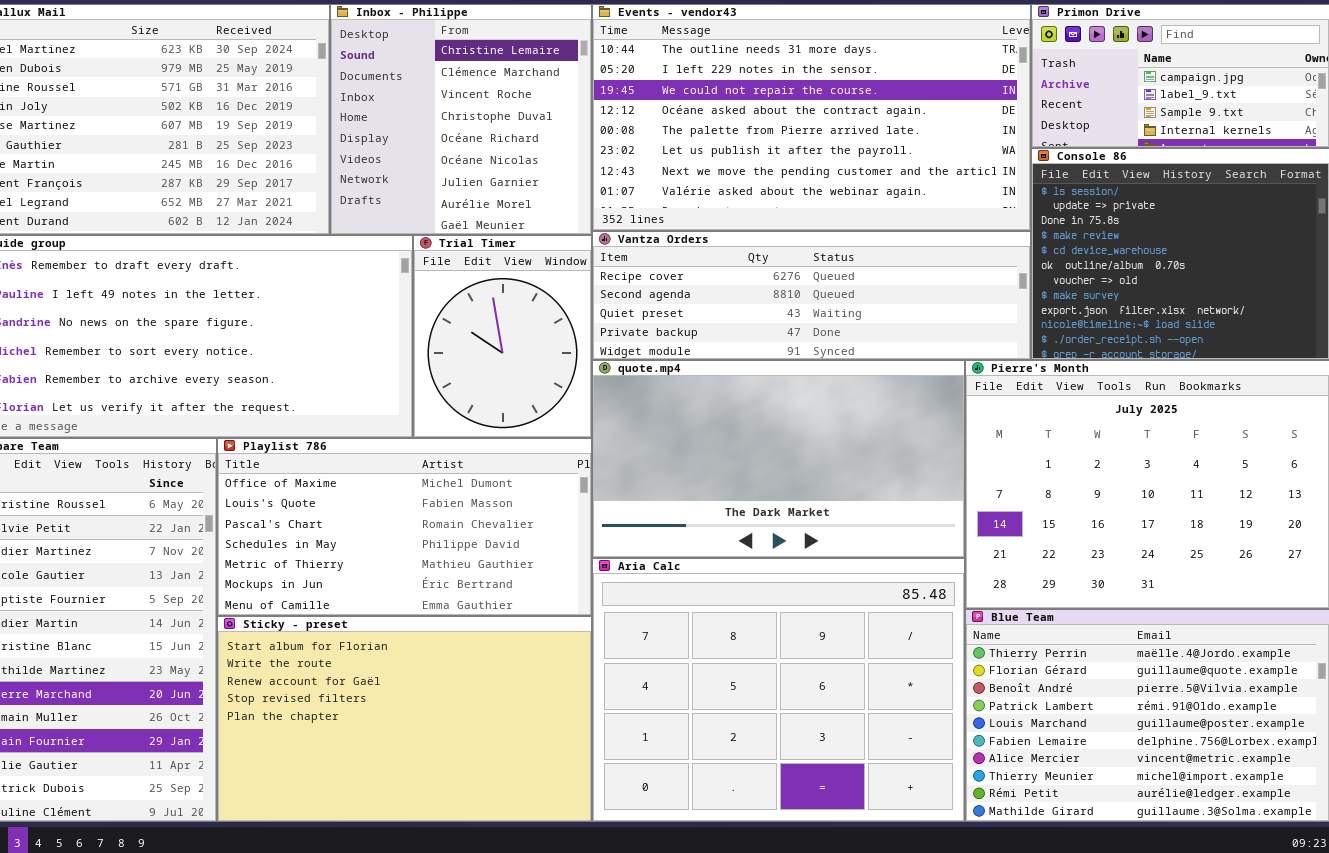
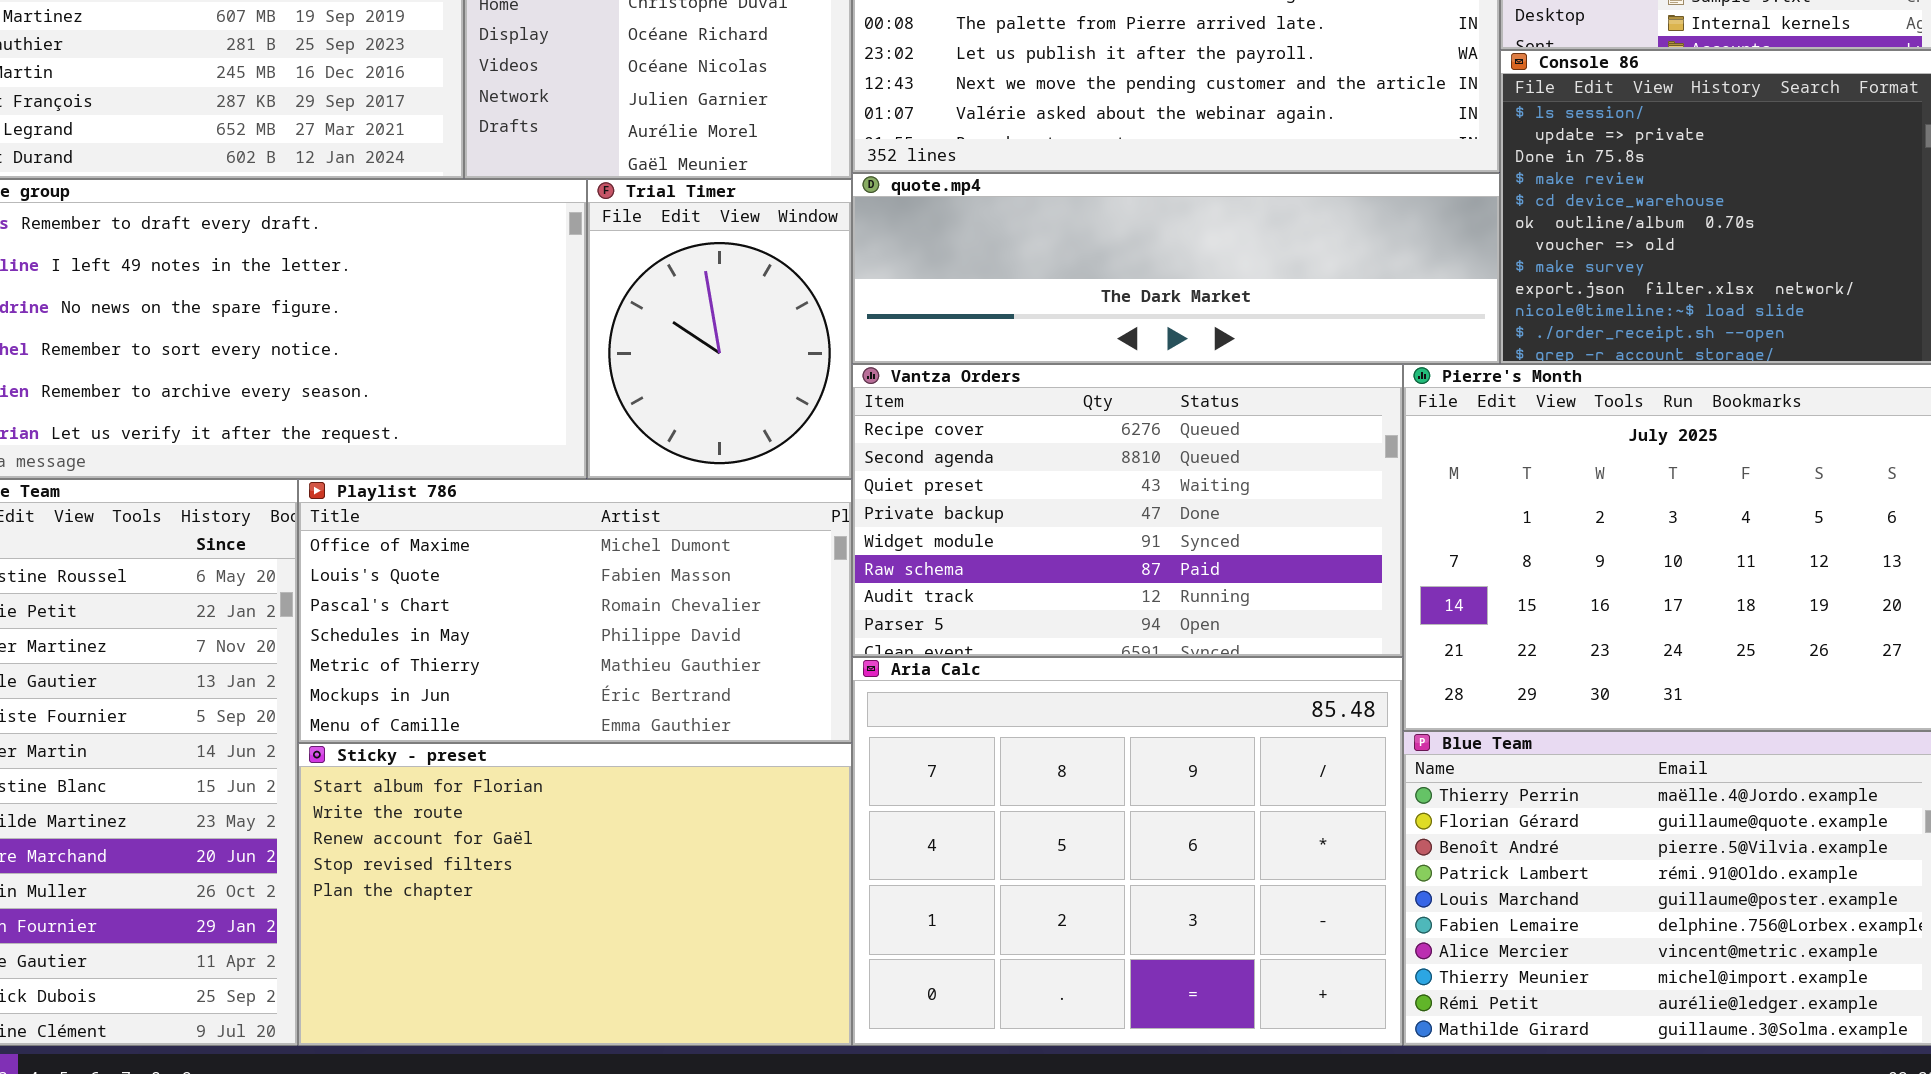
Vantza Orders: [592,231,1031,360] -> [852,364,1403,657], moved, resized
quote.mp4: [592,360,965,558] -> [852,173,1500,364], moved, resized

